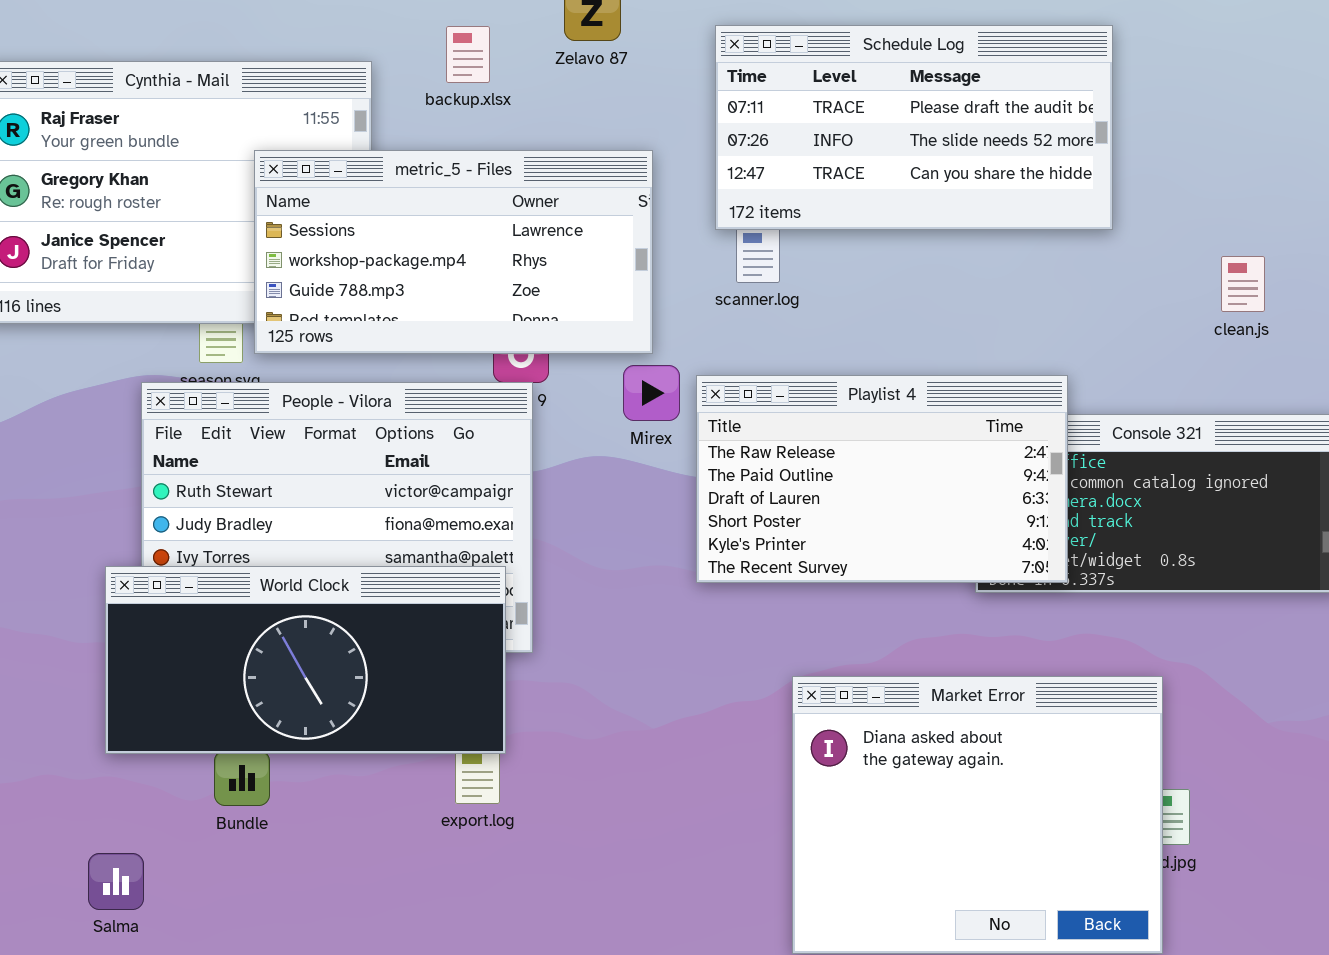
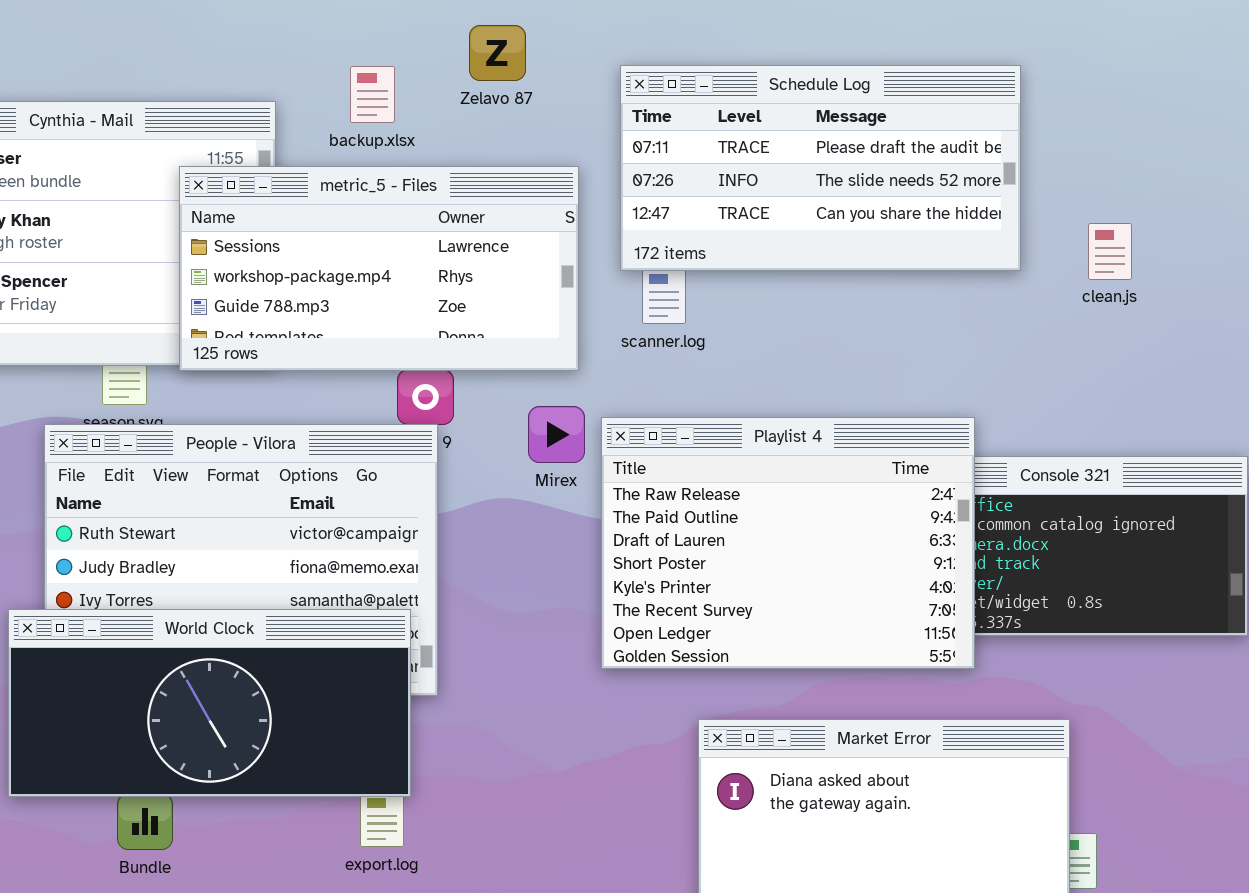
metric_5 - Files: [254,150,653,354] -> [179,166,579,371], moved
clean.js: [1221,256,1265,312] -> [1088,223,1132,280], moved
Playlist 4: [696,375,1068,583] -> [601,417,975,669], resized

